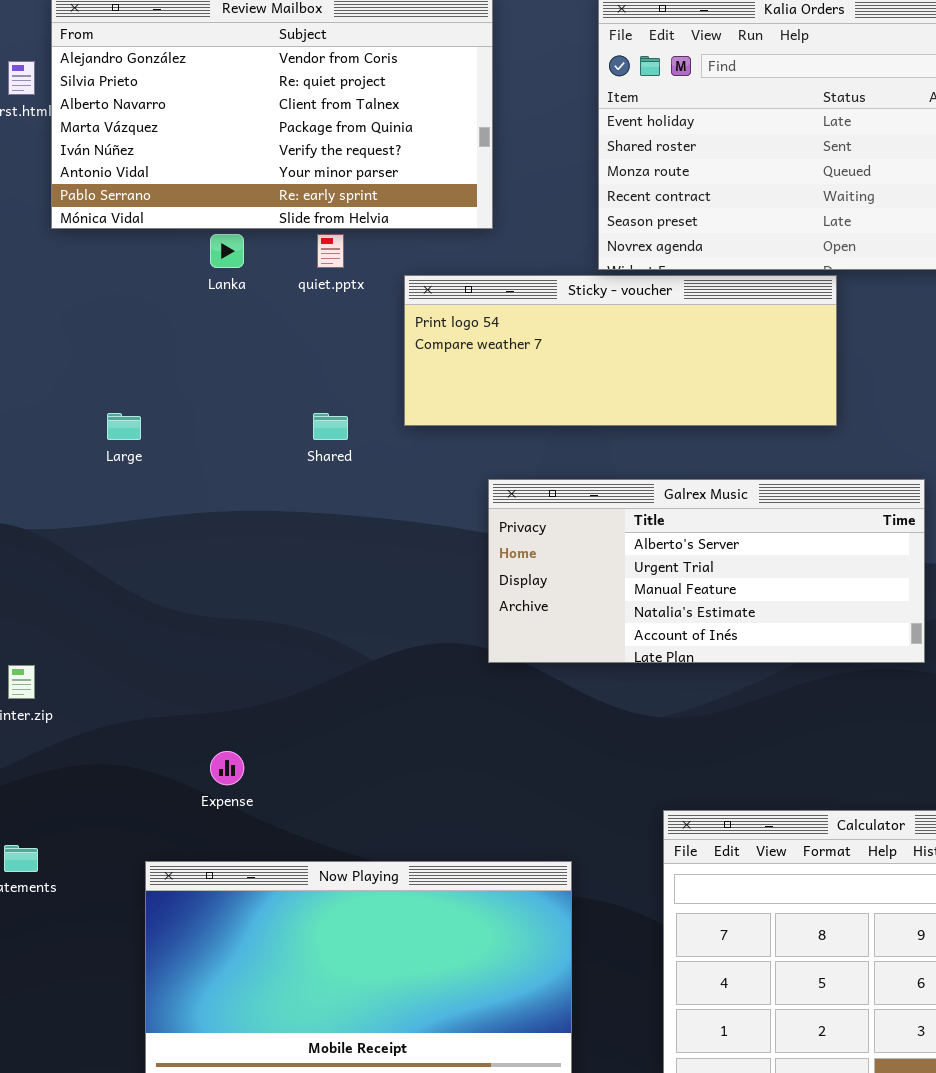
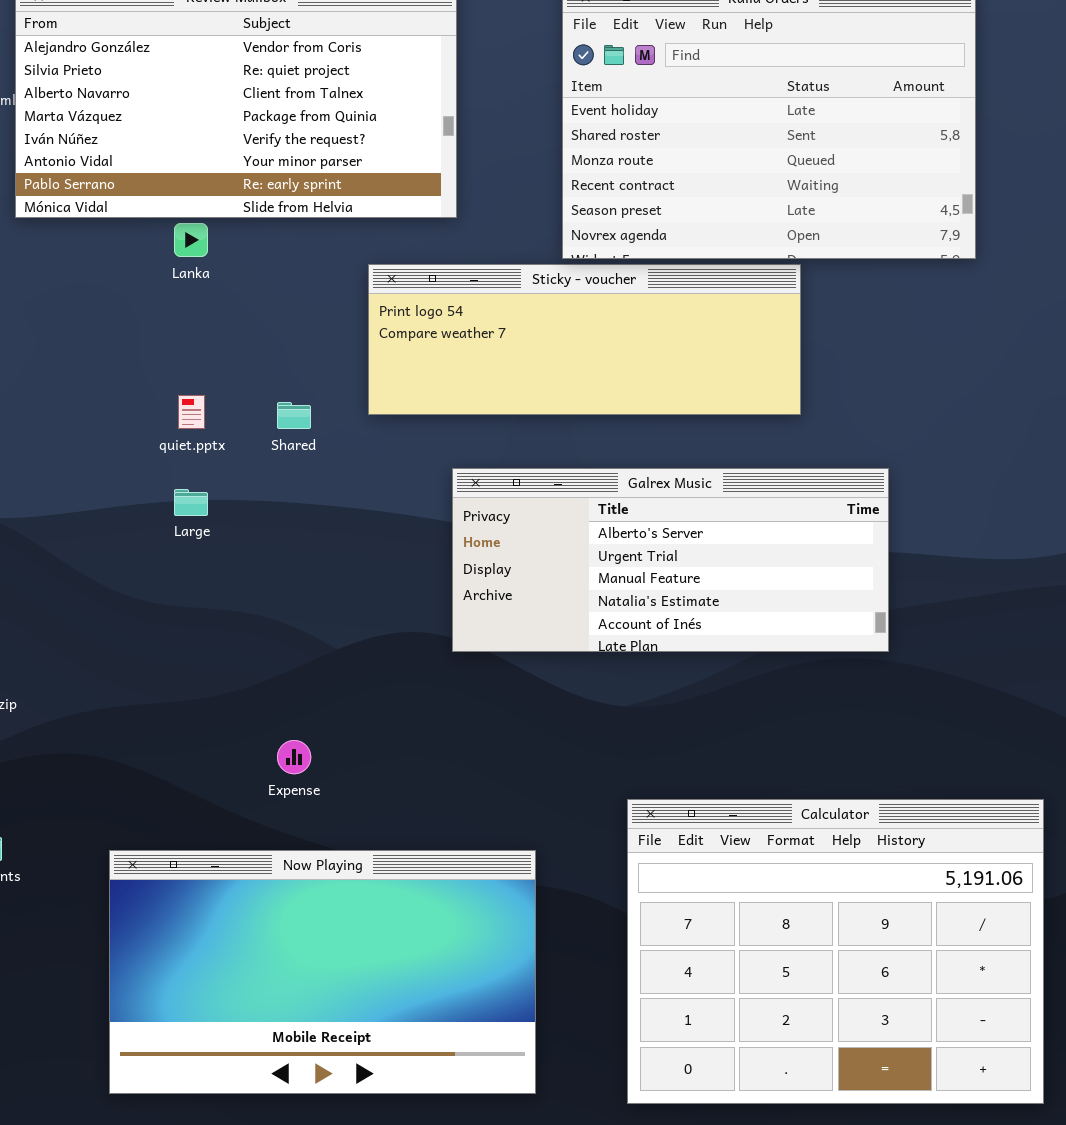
quiet.pptx: [317,234,344,268] -> [178,395,205,429], moved
Large: [107,413,141,440] -> [174,489,208,516], moved
Expense: [210,751,244,785] -> [277,740,311,774], moved

